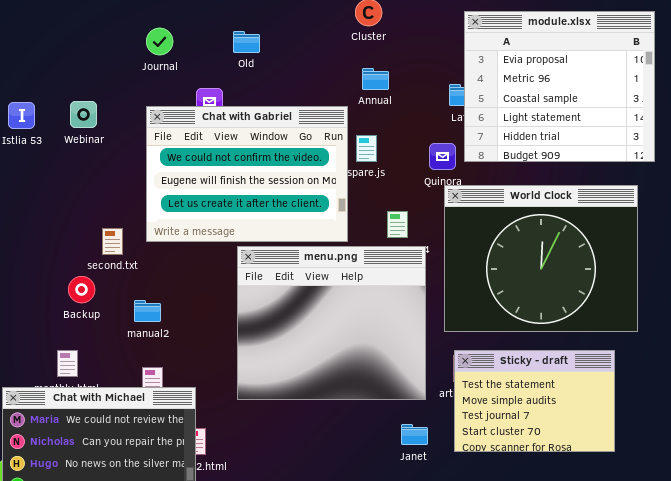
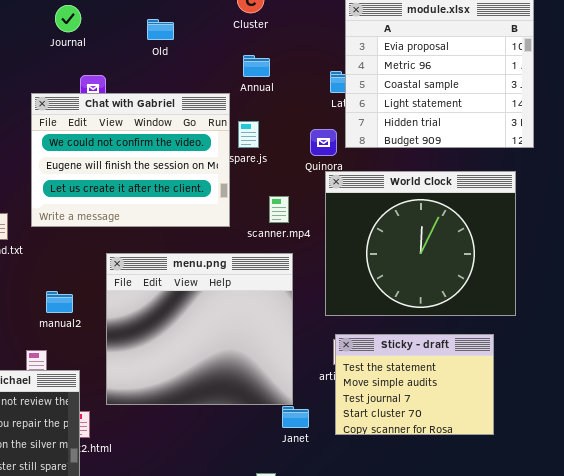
Journal: [146,28,173,55] -> [55,5,81,32], moved
Old: [233,31,260,53] -> [147,19,174,40], moved
menu.png: [237,246,426,400] -> [106,253,293,405], moved
manual2: [134,300,161,322] -> [46,291,73,313], moved

